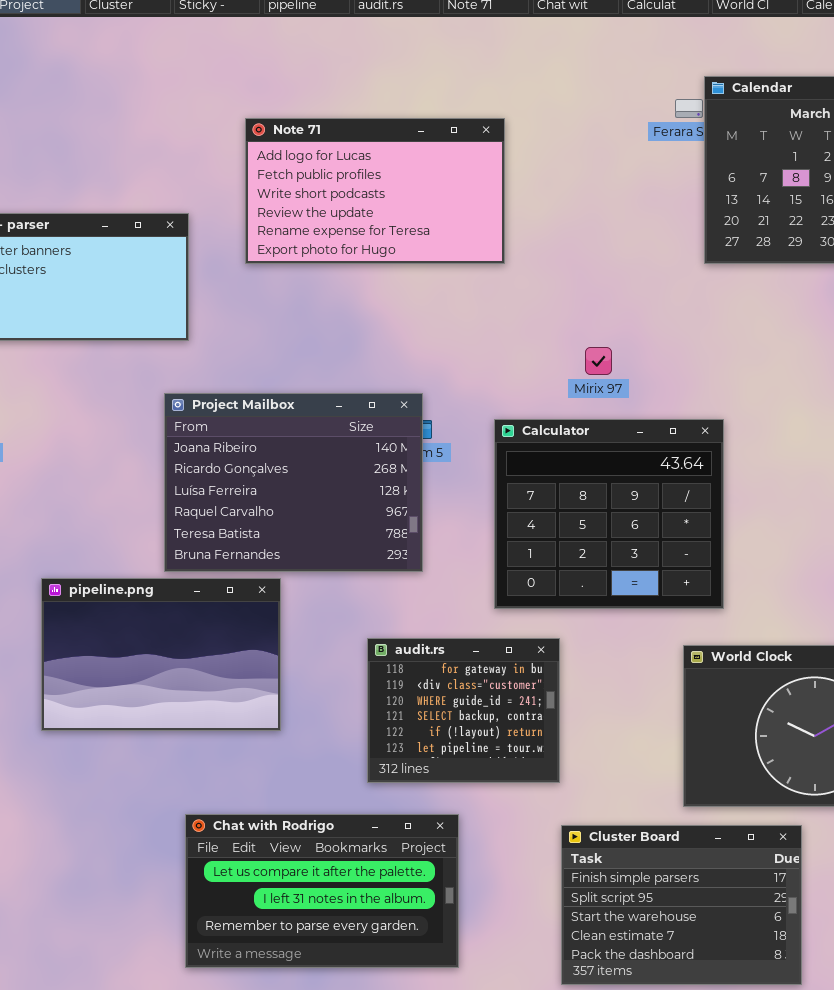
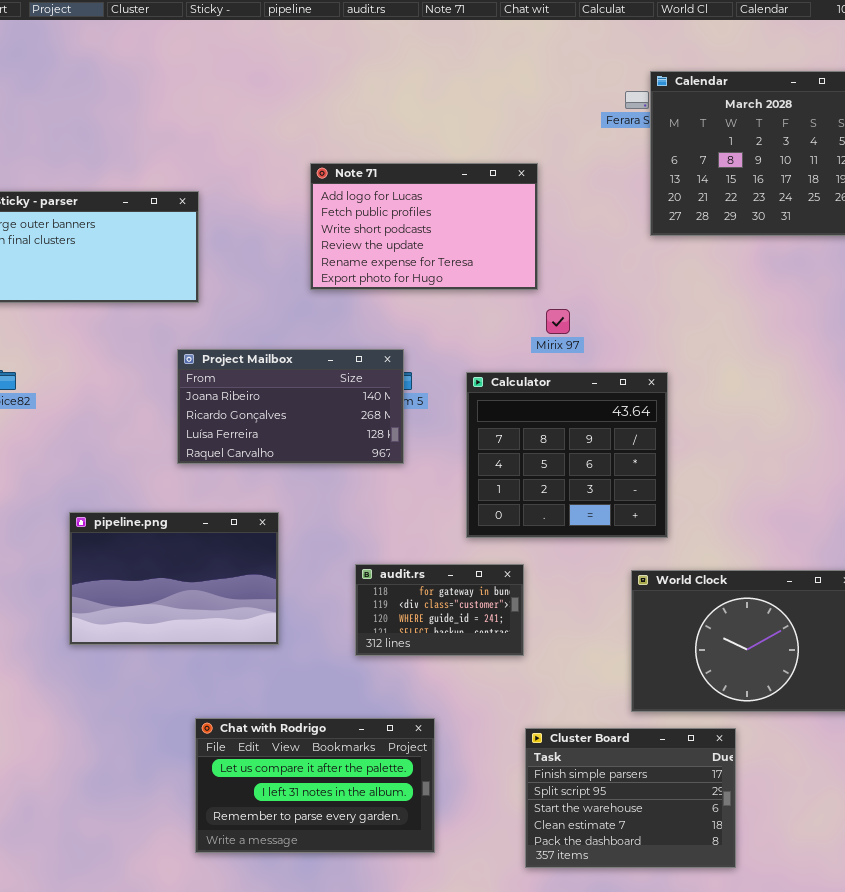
Note 71: [245,118,505,264] -> [310,163,538,290], moved
Project Mailbox: [164,393,423,572] -> [177,349,404,464], resized
audit.rs: [367,638,560,783] -> [355,564,524,656], resized

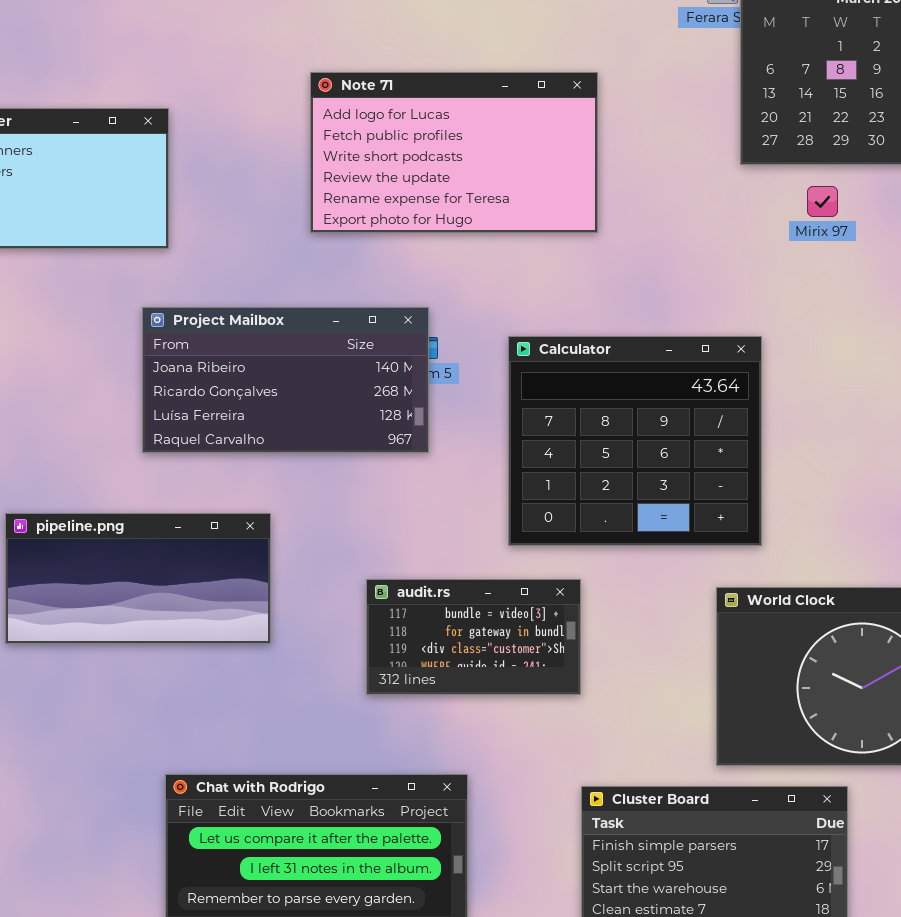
Mirix 97: [546,309,570,334] -> [807,186,838,217], moved
pipeline.png: [69,512,279,645] -> [5,513,271,644], resized
audit.rs: [355,564,524,656] -> [366,579,581,695], scrolled up 1 row

